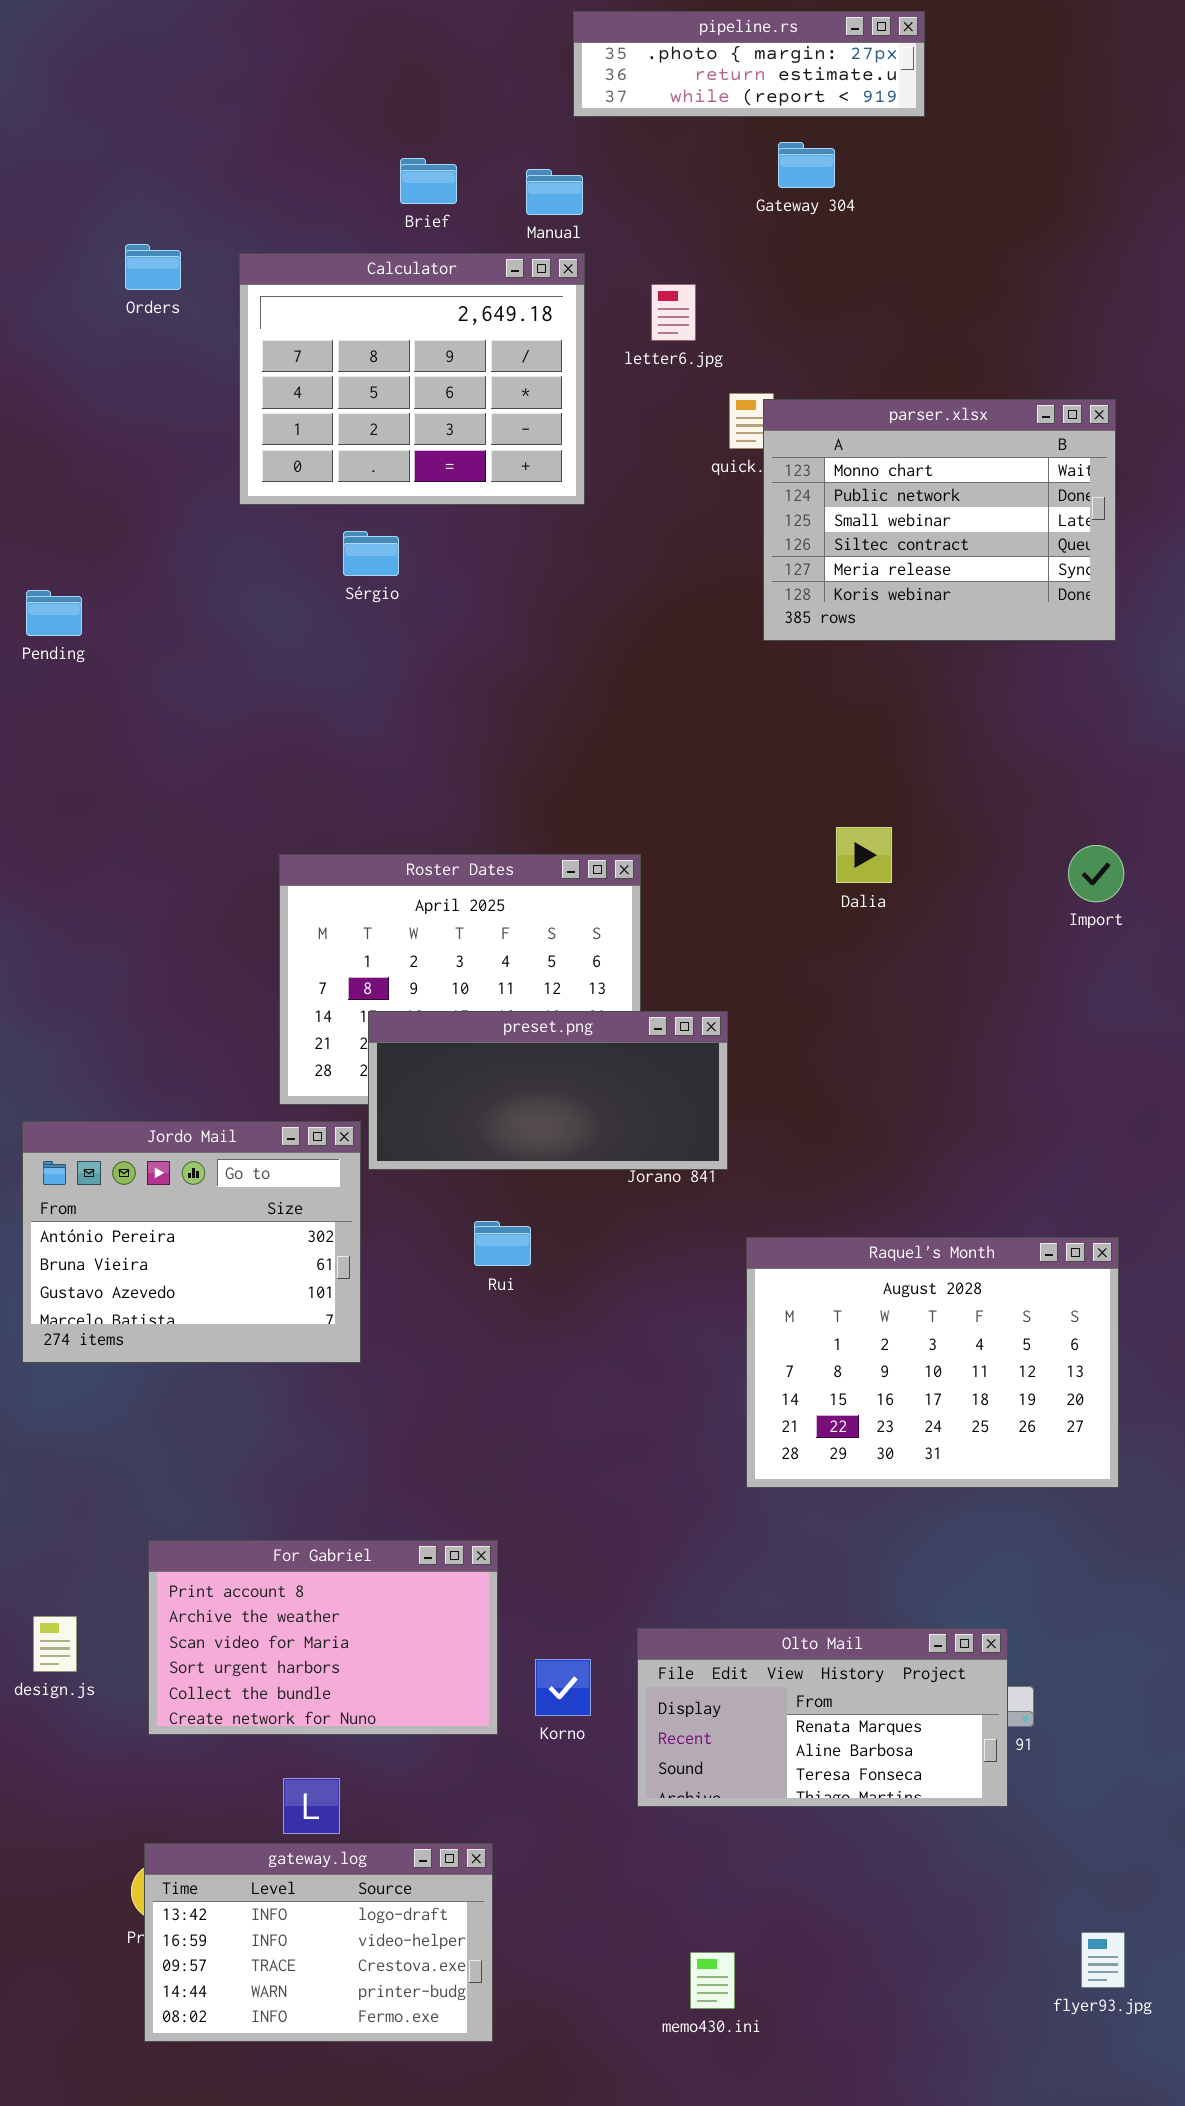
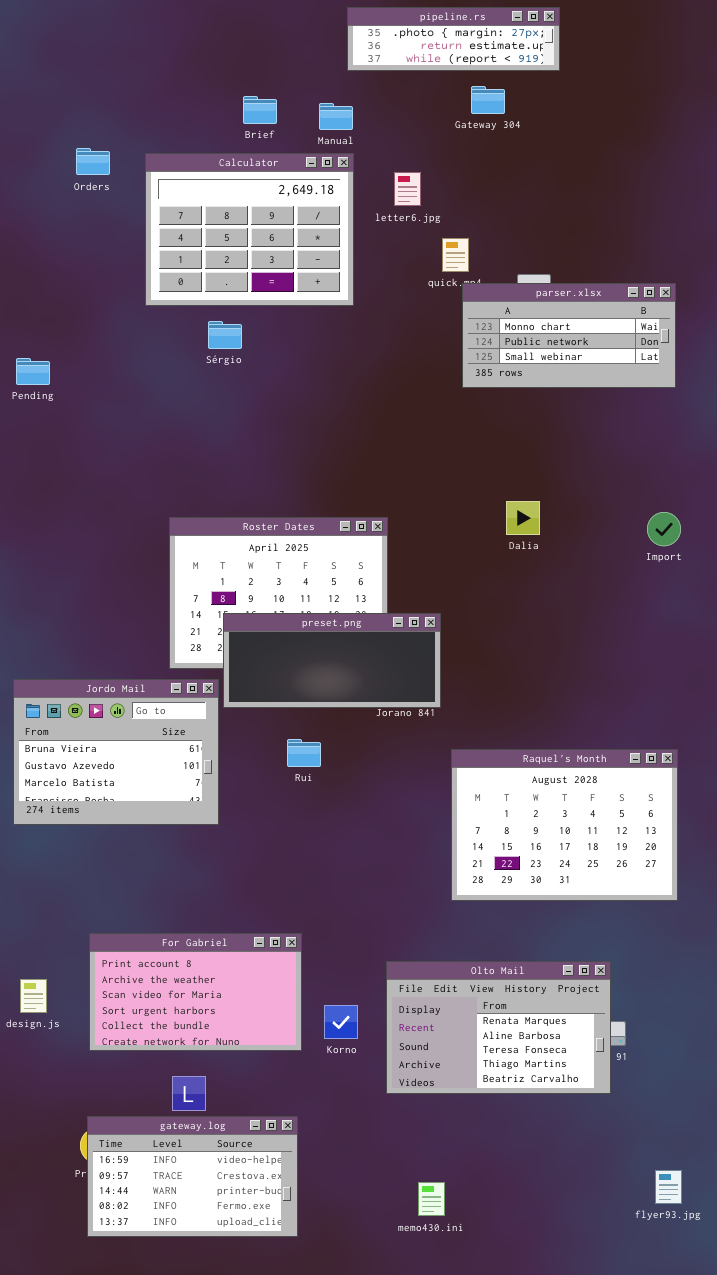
parser.xlsx: [763,399,1116,641] -> [462,283,676,388], resized
Jordo Mail: [22,1121,361,1363] -> [13,679,219,825], scrolled down 1 row
Olto Mail: [637,1628,1008,1807] -> [386,961,611,1094], resized
gateway.log: [144,1843,493,2042] -> [87,1116,298,1237], scrolled down 1 row

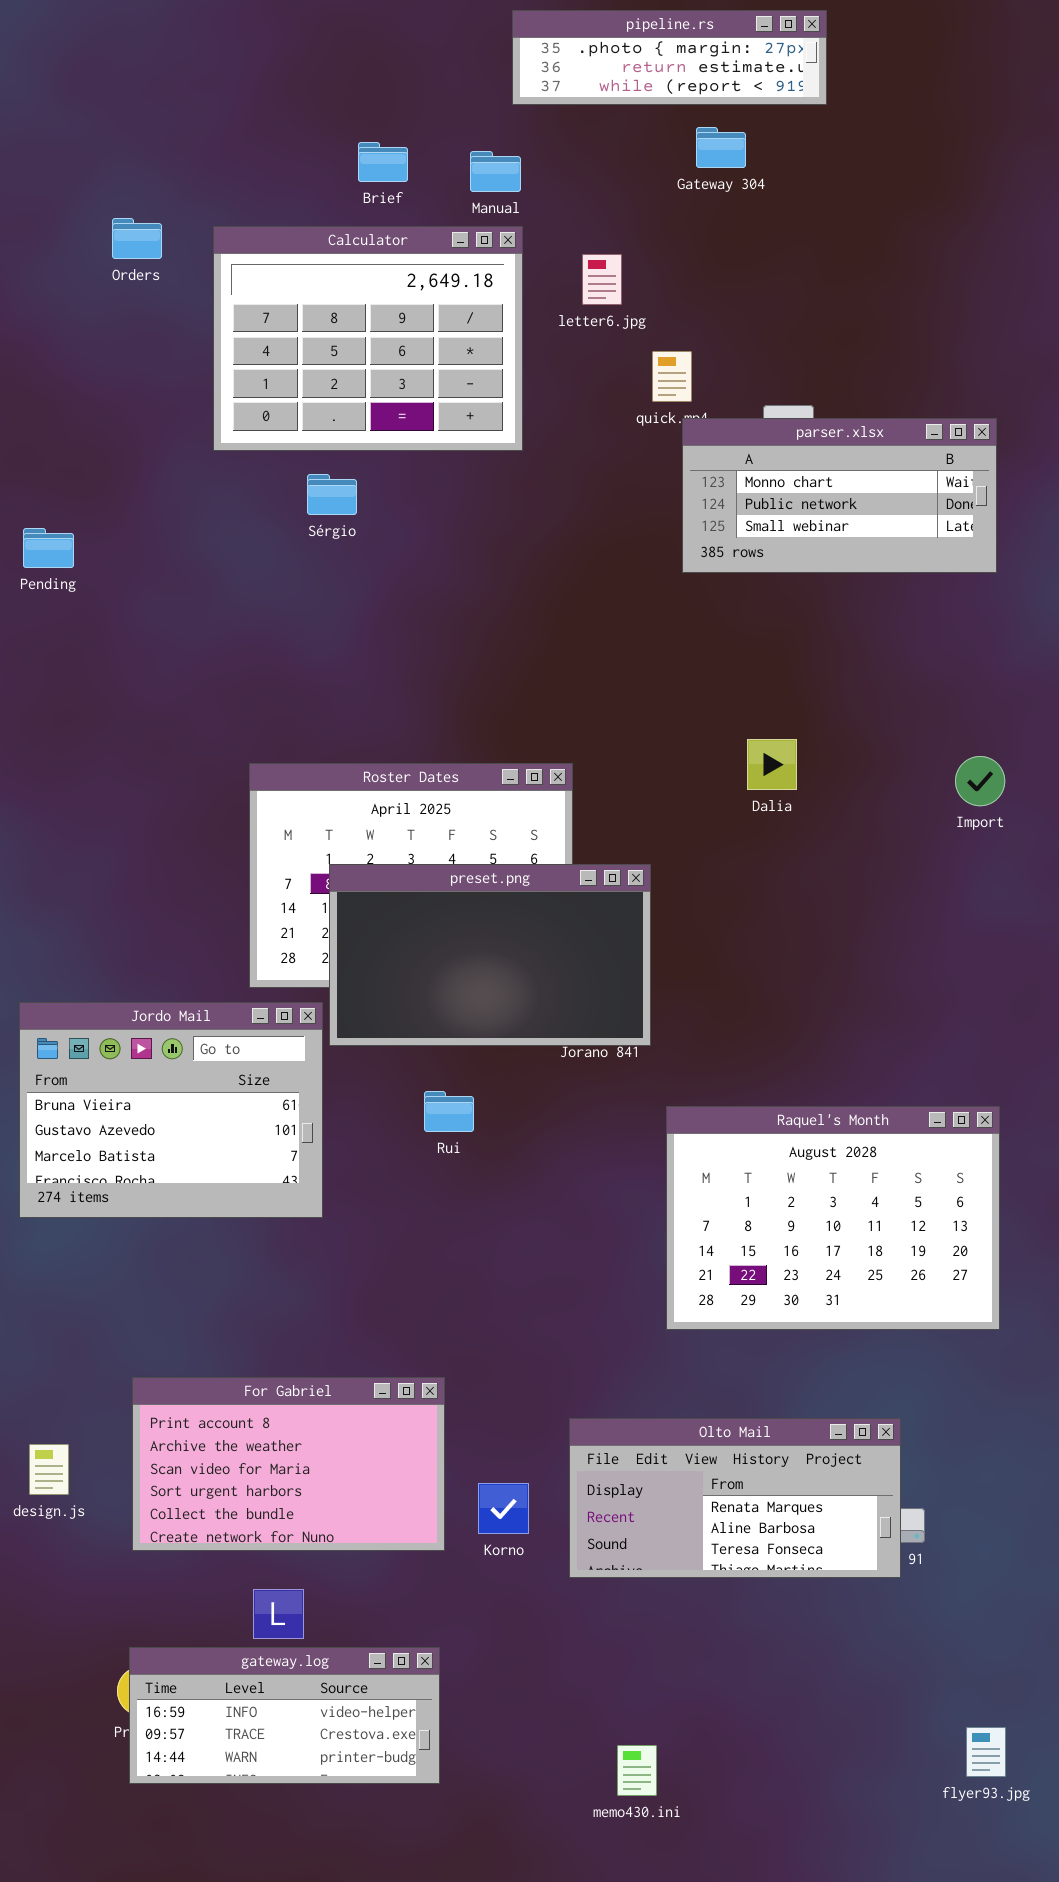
preset.png: [223,613,441,708] -> [329,864,651,1046], resized
Olto Mail: [386,961,611,1094] -> [569,1418,901,1578], resized
gateway.log: [87,1116,298,1237] -> [129,1647,440,1784], resized

